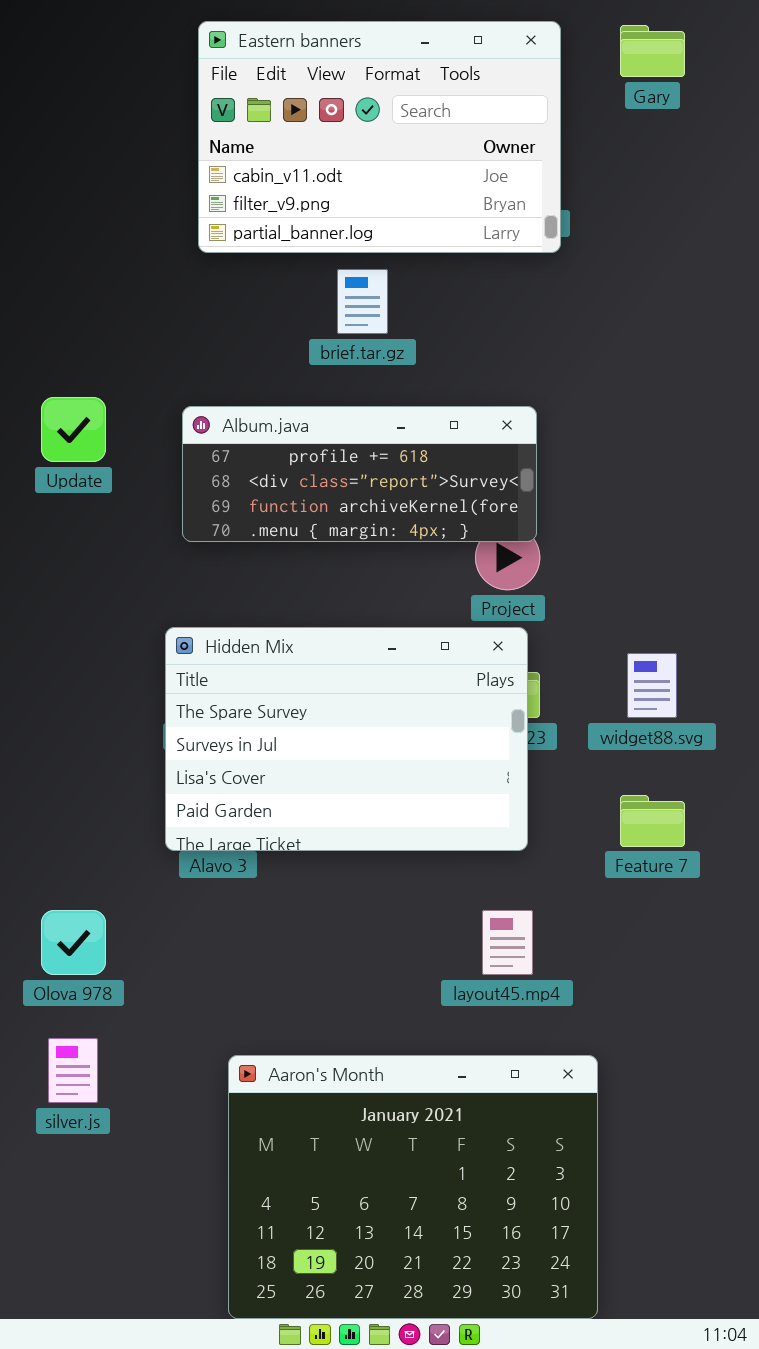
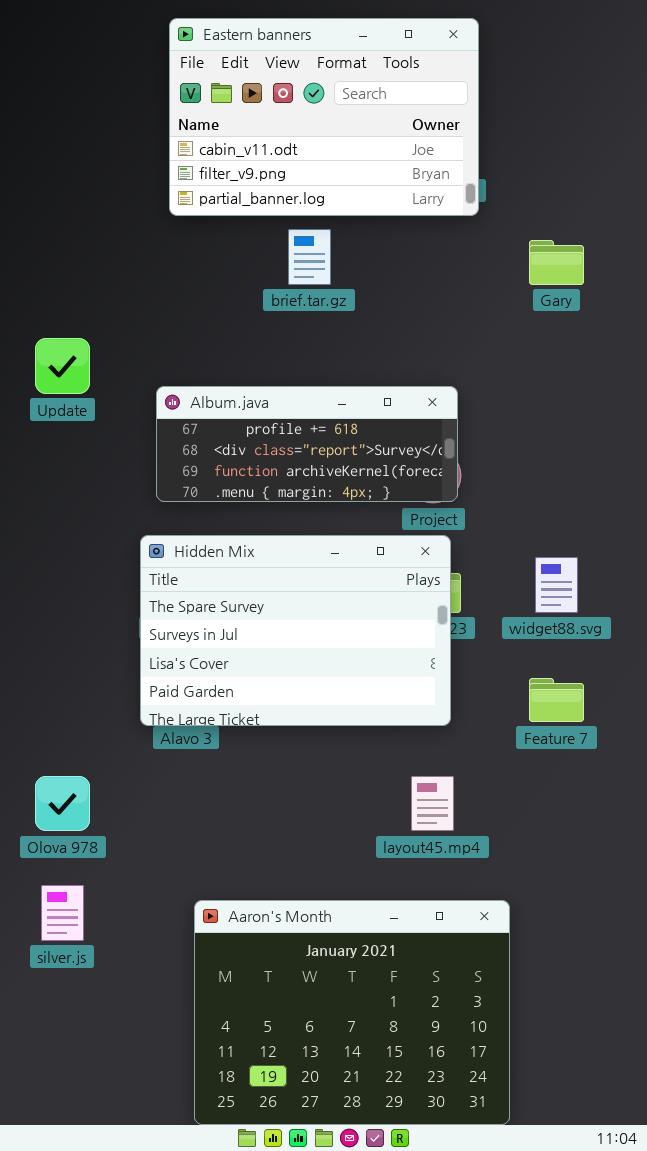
Gary: [620,25,685,77] -> [529,240,584,285], moved
Album.java: [182,406,537,542] -> [156,386,458,502], moved

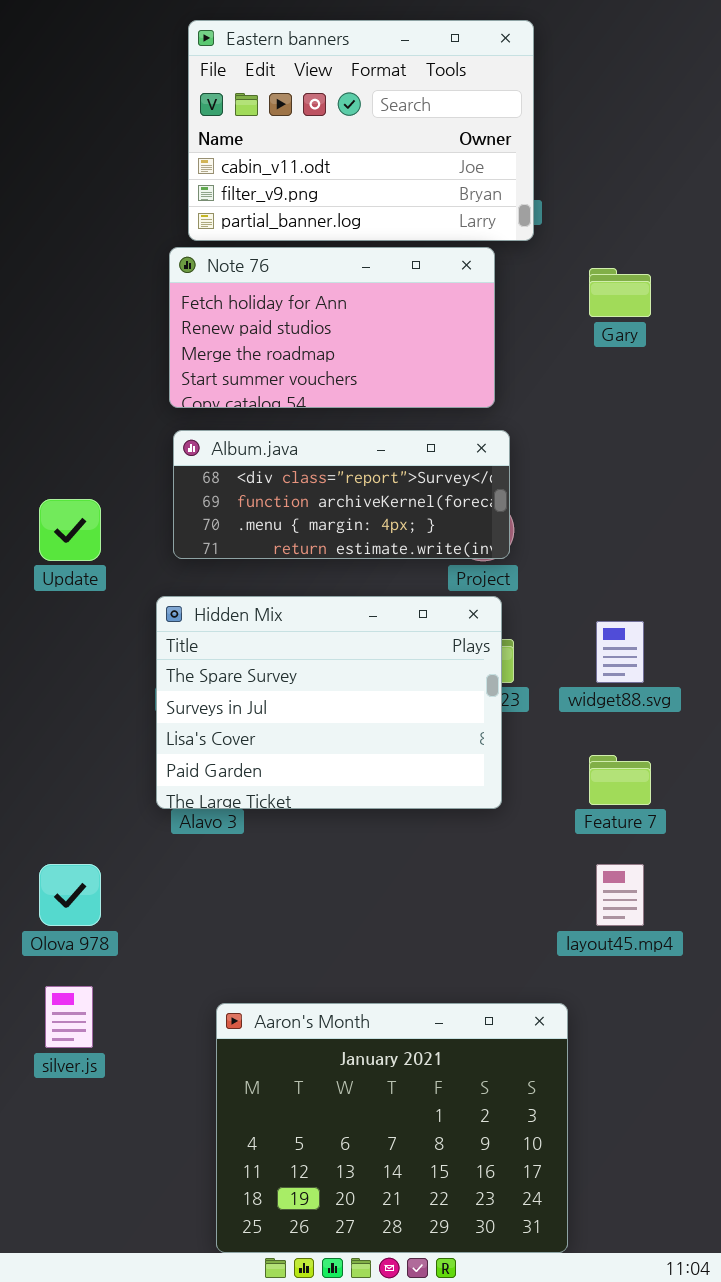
Note 76: none -> [169,247,495,408], opened
Update: [35,338,90,394] -> [39,499,101,561], moved
Album.java: [156,386,458,502] -> [173,430,510,559], scrolled down 1 row
layout45.mp4: [411,776,454,831] -> [596,864,644,926], moved

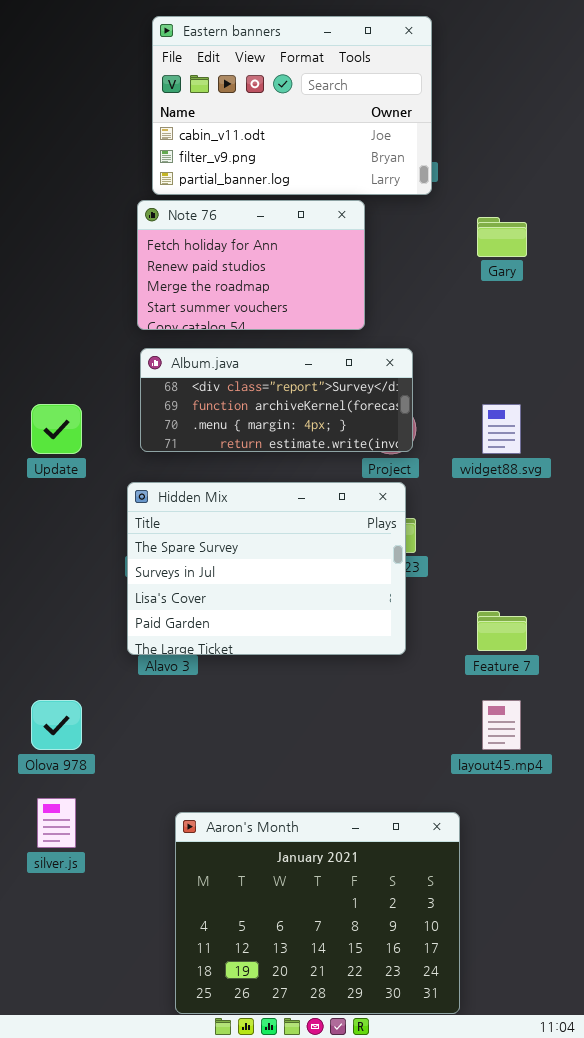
Note 76: [169,247,495,408] -> [137,200,365,330], resized
widget88.svg: [596,621,644,683] -> [482,404,521,454], moved

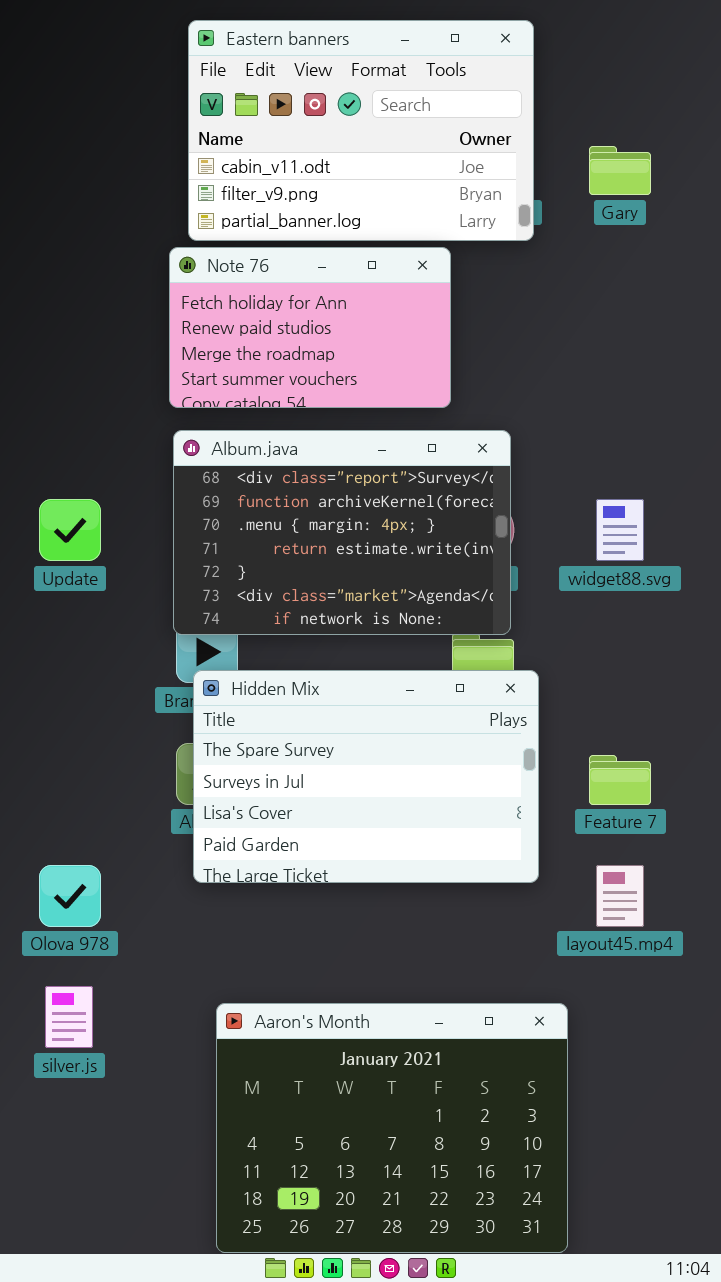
Gary: [477,217,527,257] -> [589,146,651,195], moved
Album.java: [140,348,413,452] -> [173,430,511,635], resized
Hidden Mix: [127,482,406,655] -> [193,670,539,883], moved

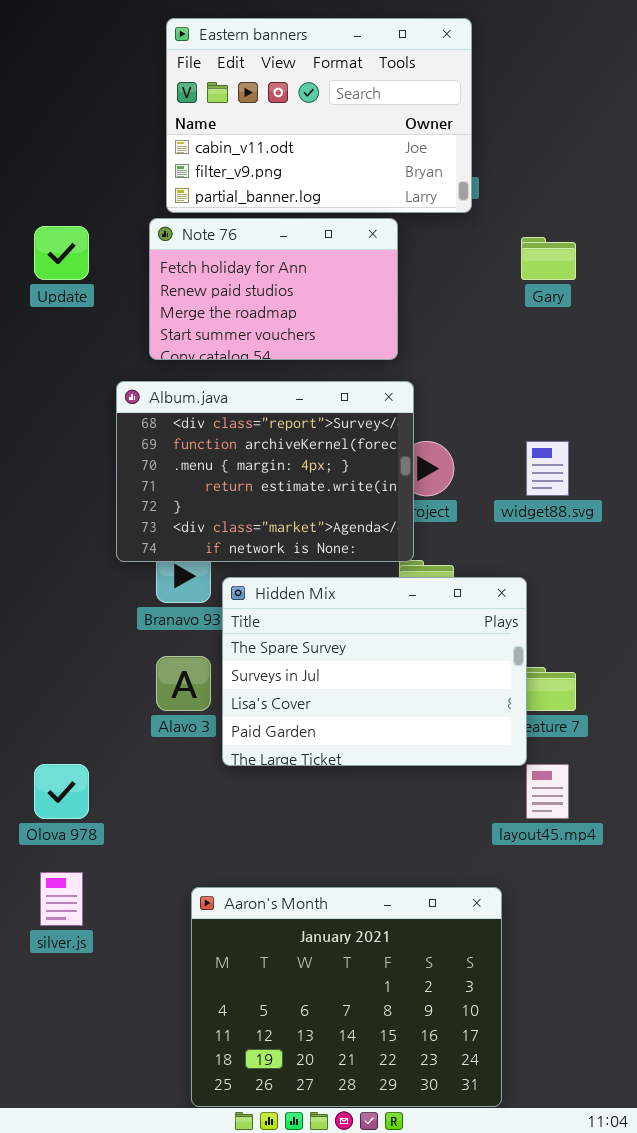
Gary: [589,146,651,195] -> [521,237,576,280], moved
Album.java: [173,430,511,635] -> [116,381,414,562], moved
Update: [39,499,101,561] -> [34,226,89,280], moved
Hidden Mix: [193,670,539,883] -> [222,577,527,766], moved

